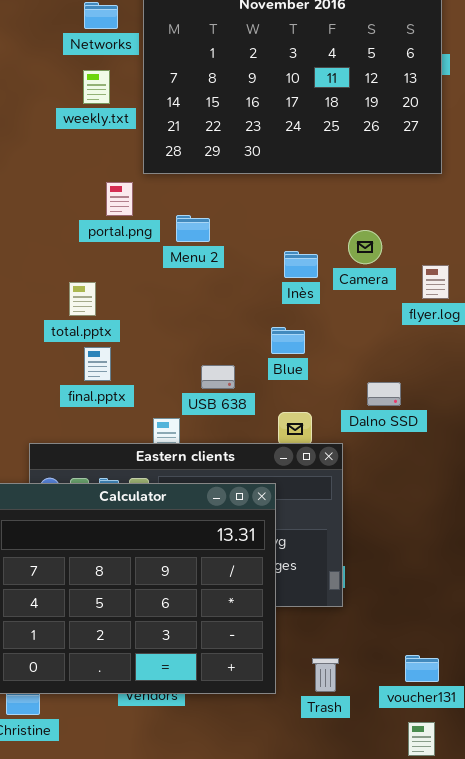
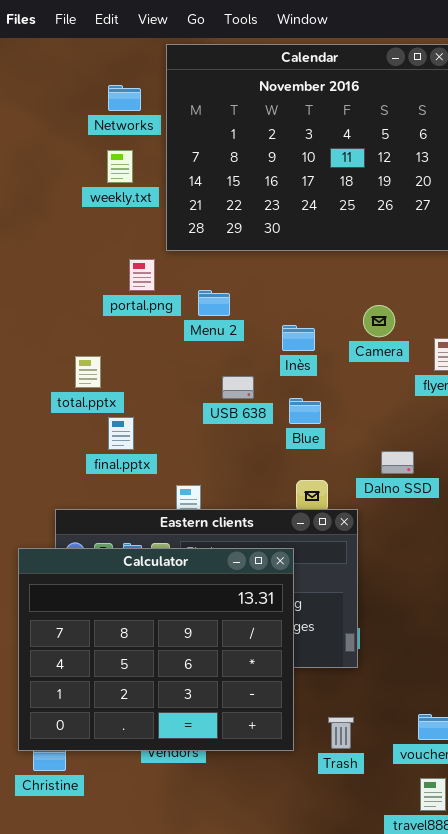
Inès: [284,251,318,278] -> [282,325,315,351], moved
total.pptx: [69,282,96,316] -> [75,356,101,388], moved
USB 638: [201,365,235,389] -> [222,376,254,399], moved

